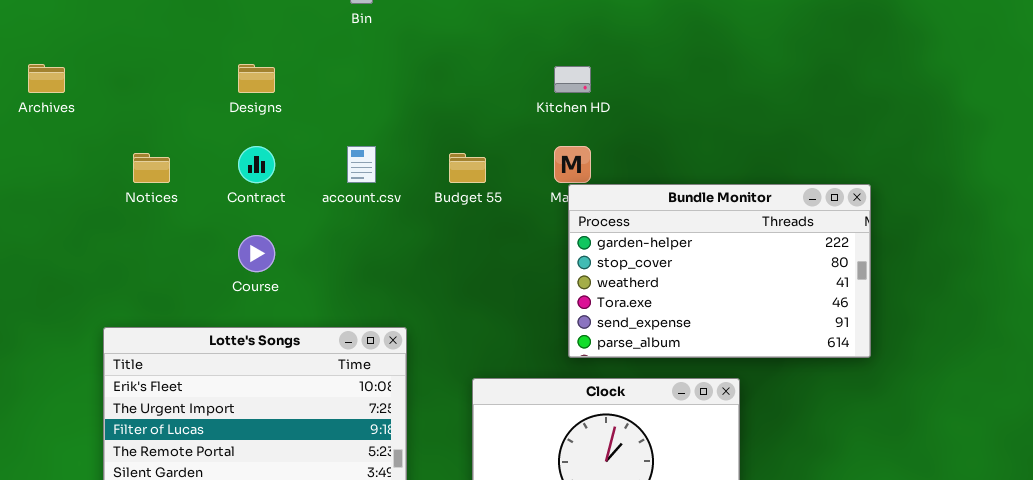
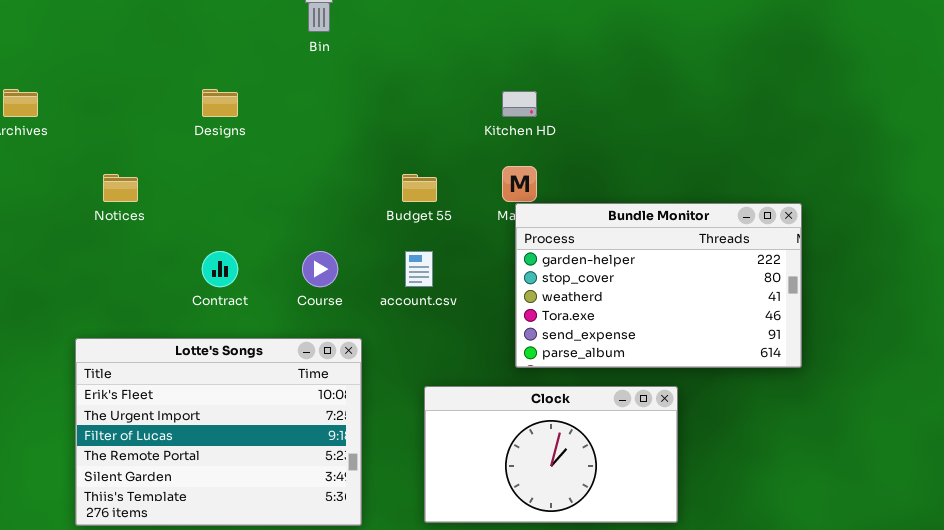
Contract: [238,146,275,183] -> [202,251,238,287], moved
account.csv: [347,146,376,183] -> [405,251,433,287], moved
Course: [238,235,275,272] -> [302,251,338,287], moved

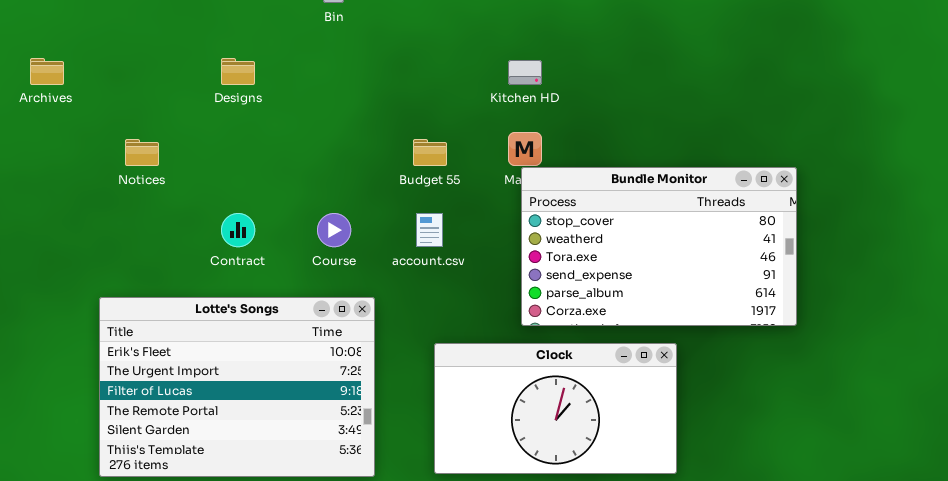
Bundle Monitor: [515,203,802,368] -> [521,167,797,326], scrolled down 1 row

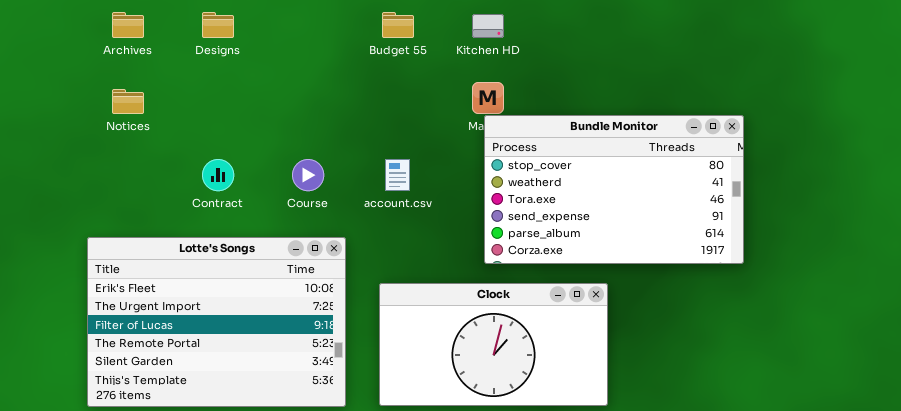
Archives: [30,58,64,85] -> [112,12,144,38], moved
Budget 55: [413,139,447,166] -> [382,12,414,38], moved
Clock: [434,343,677,474] -> [379,283,608,406], moved

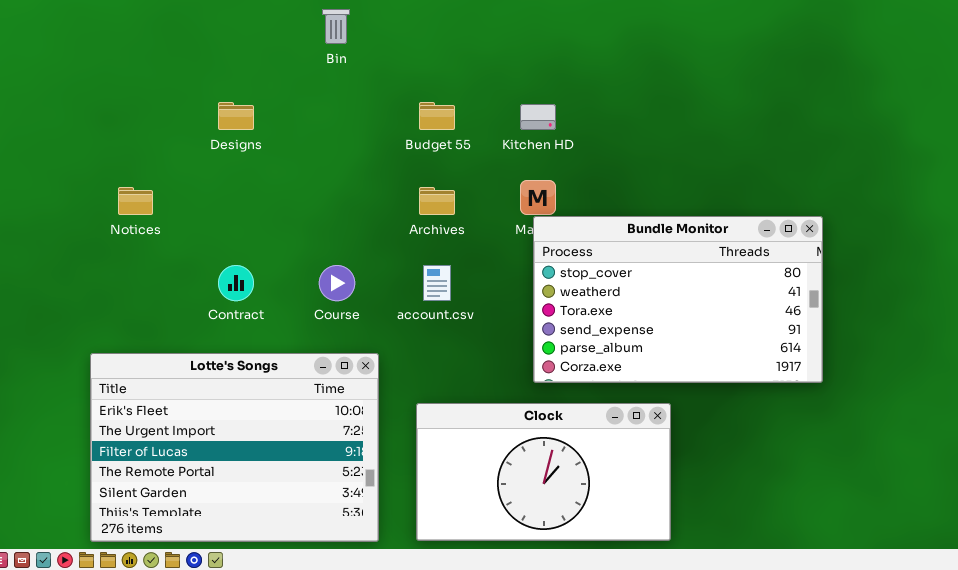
Archives: [112,12,144,38] -> [419,187,455,215], moved

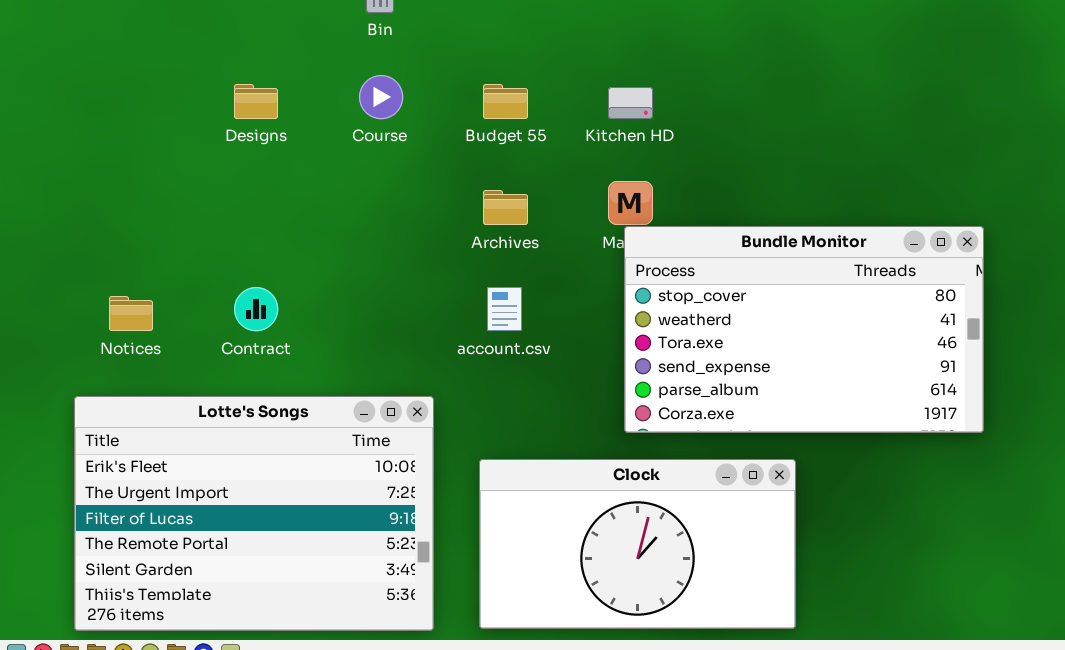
Notices: [118,187,153,215] -> [109,296,153,331], moved
Course: [319,265,355,301] -> [359,75,403,119], moved

